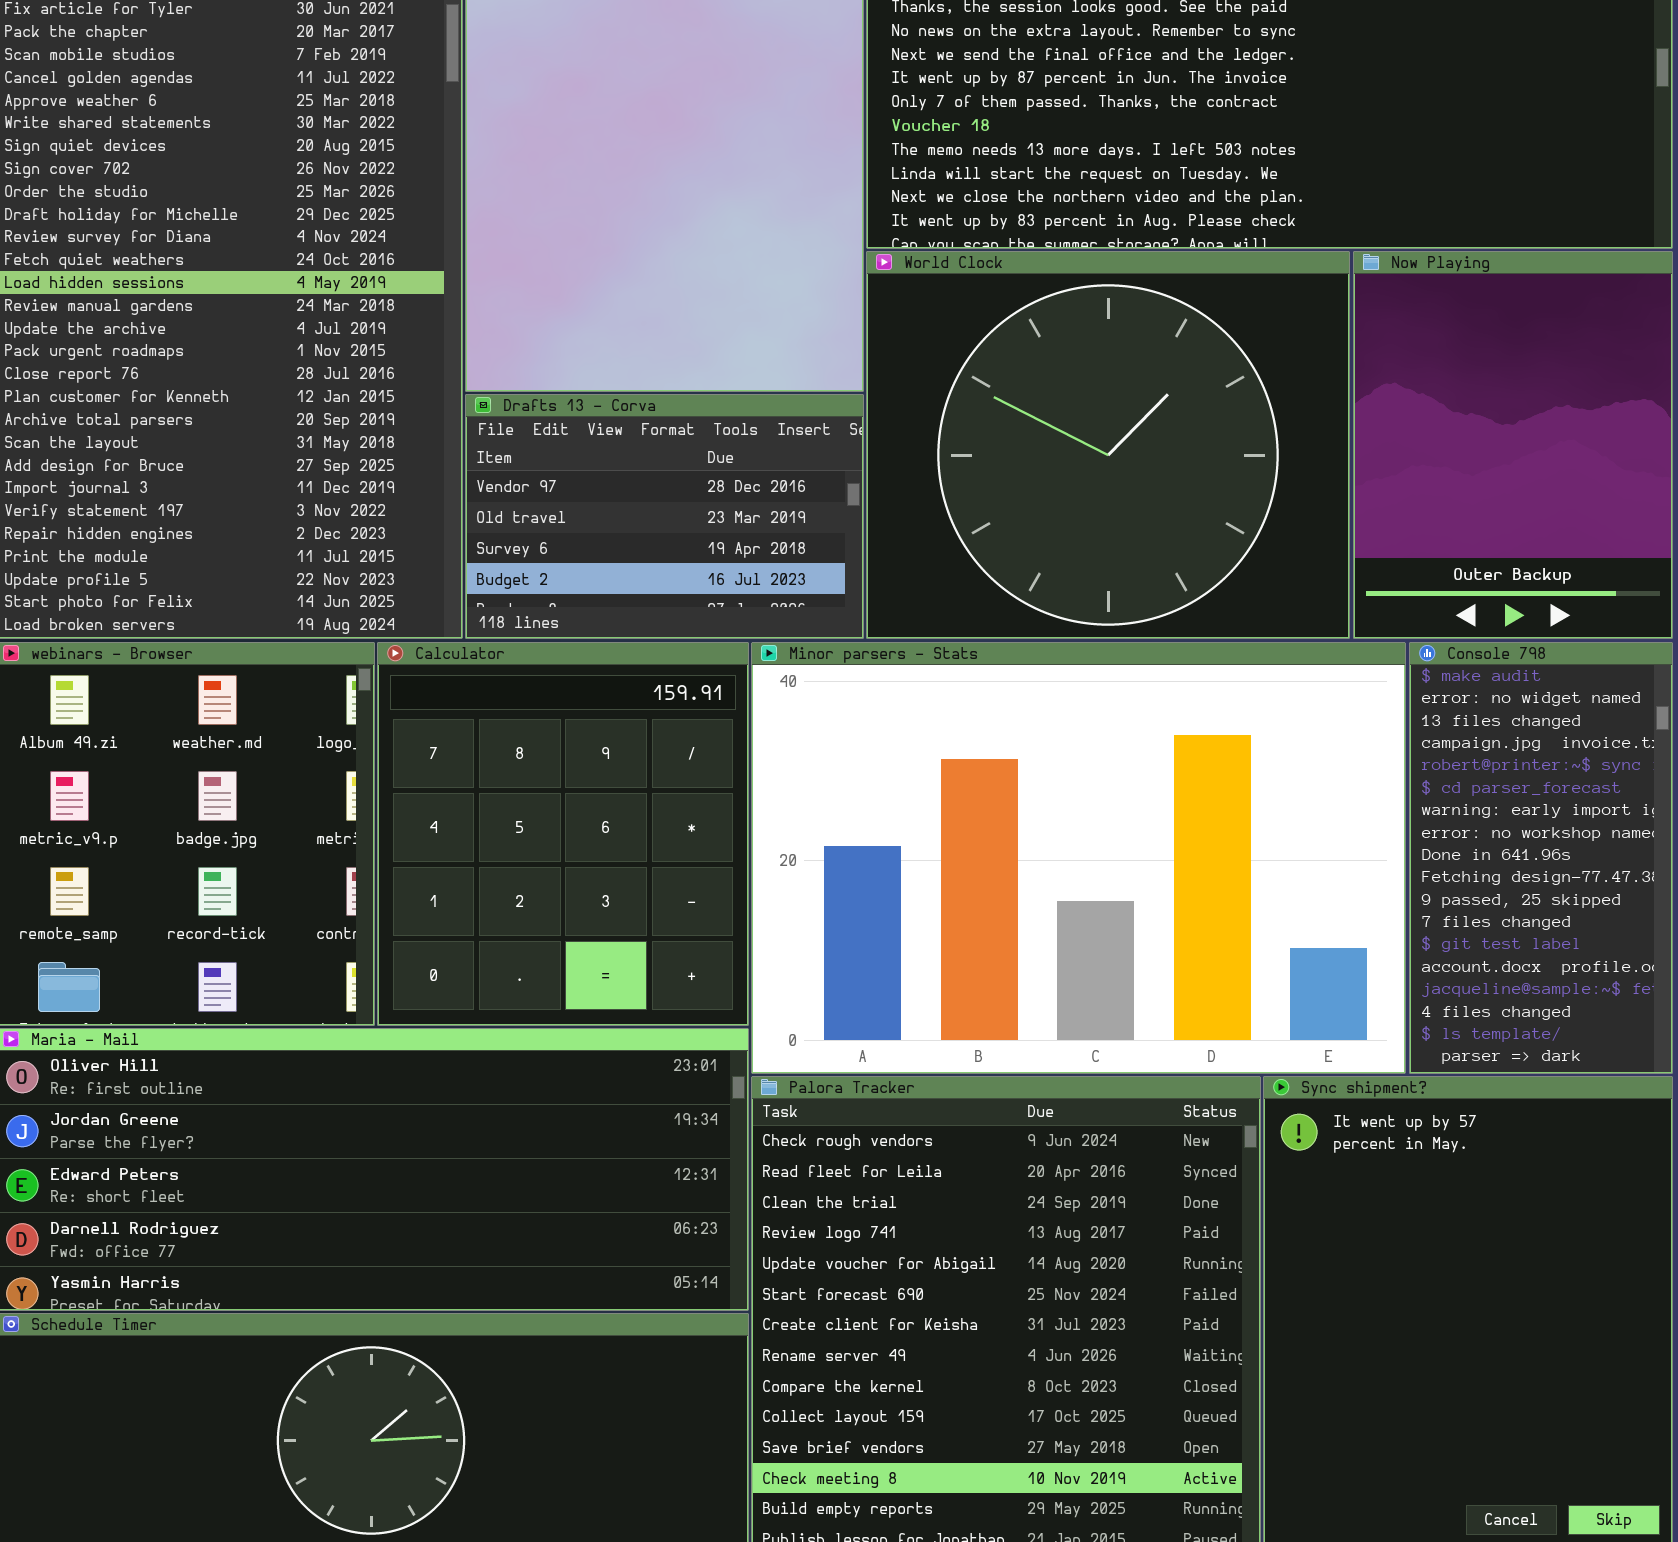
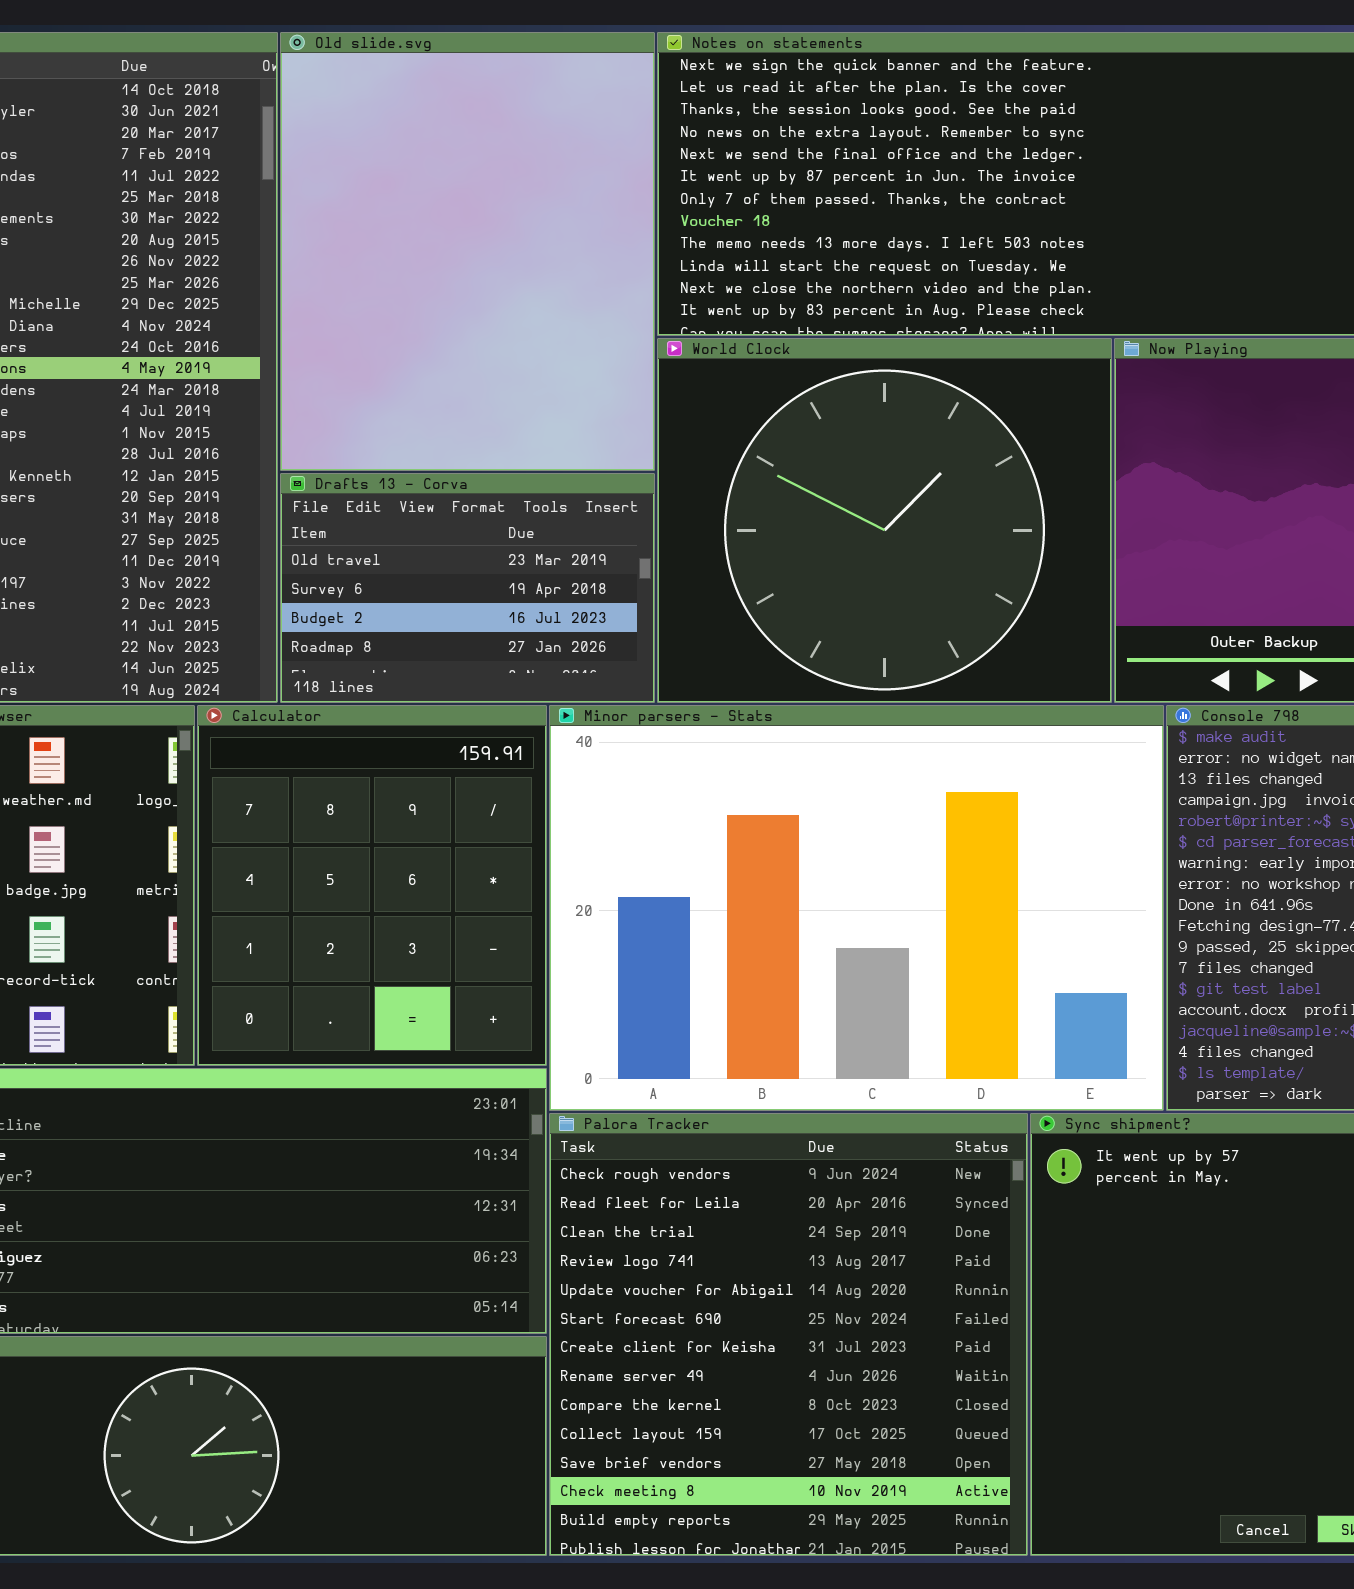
Drafts 13 - Corva: [465,394,864,639] -> [280,473,655,703], scrolled down 1 row

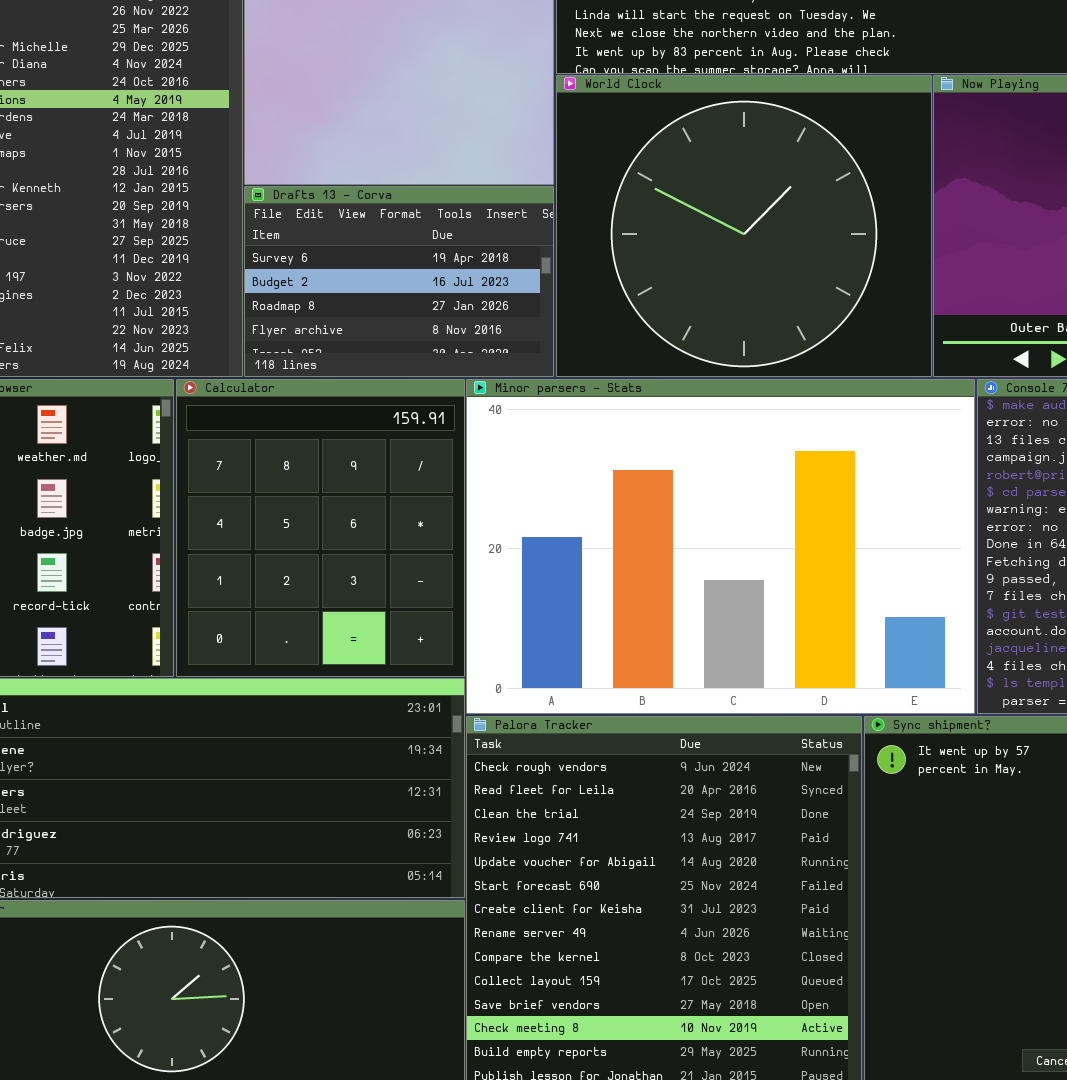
Drafts 13 - Corva: [280,473,655,703] -> [244,186,554,377], scrolled down 1 row

